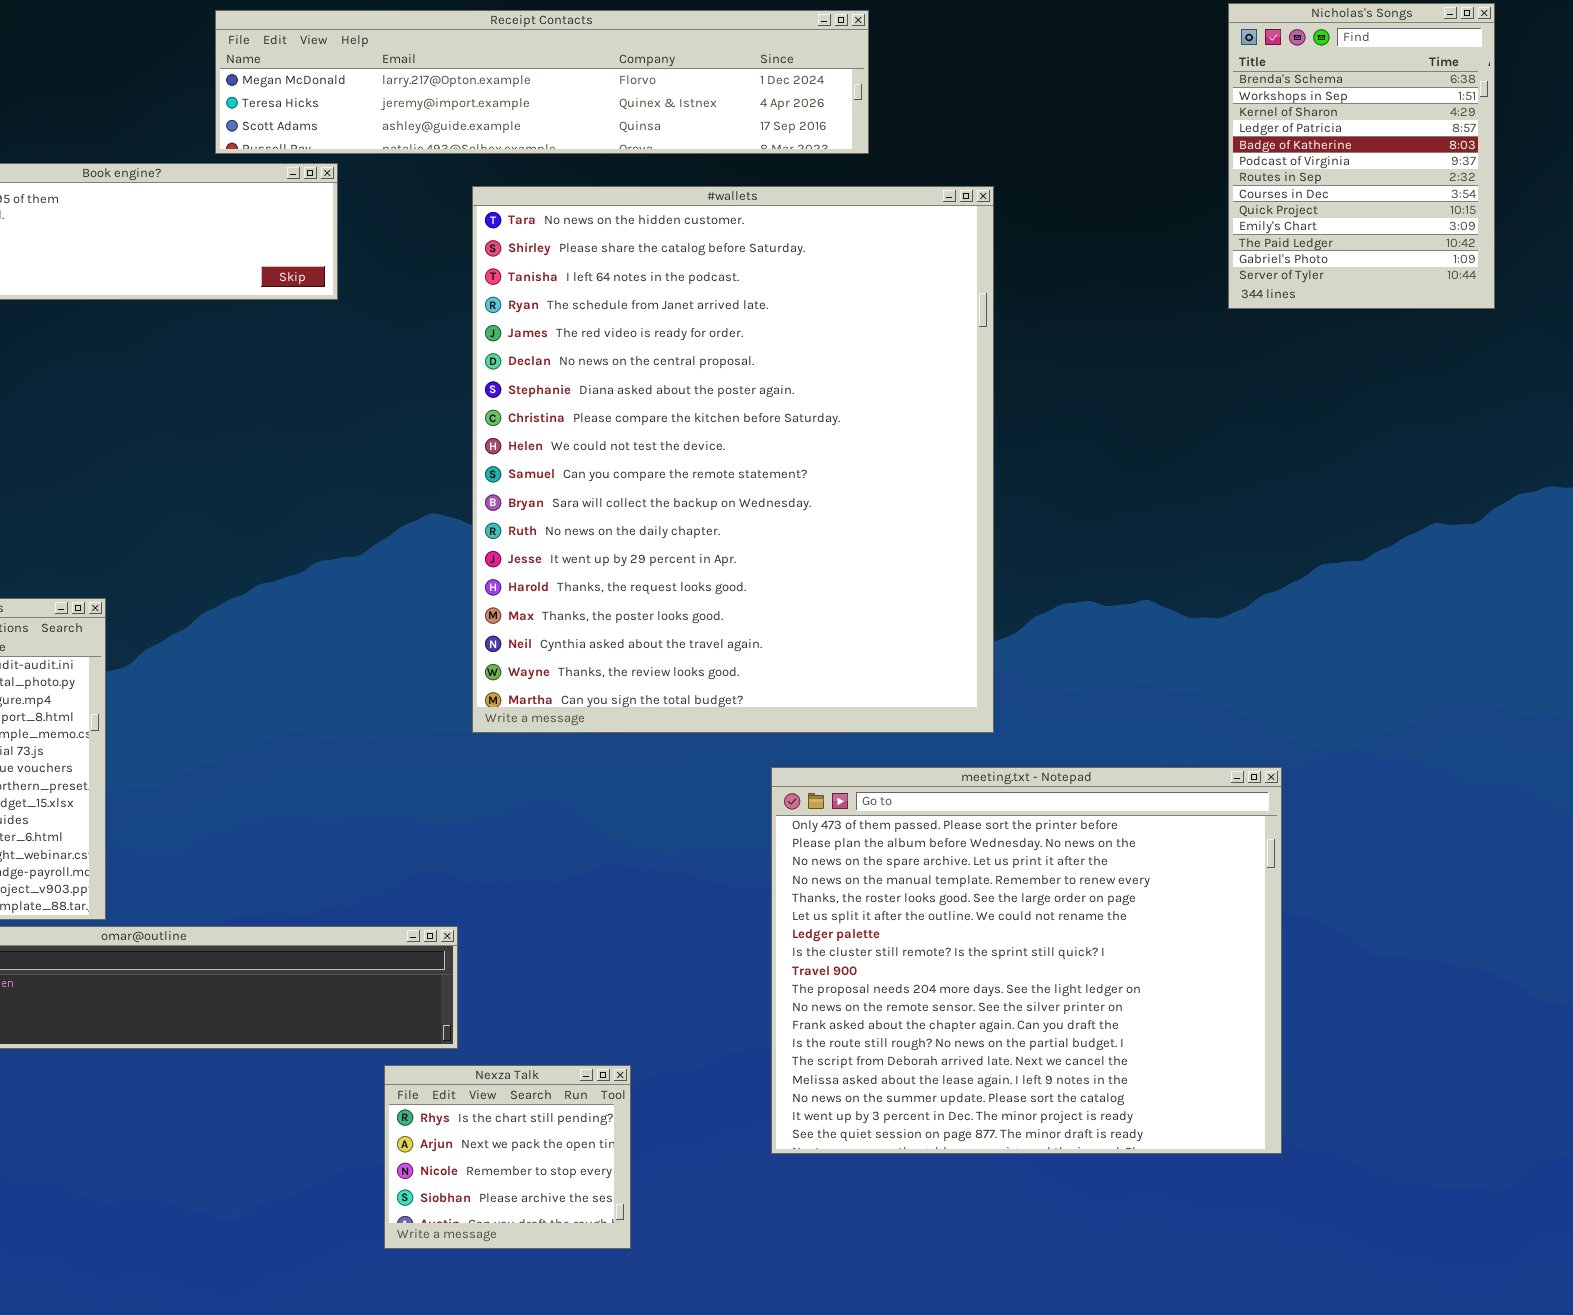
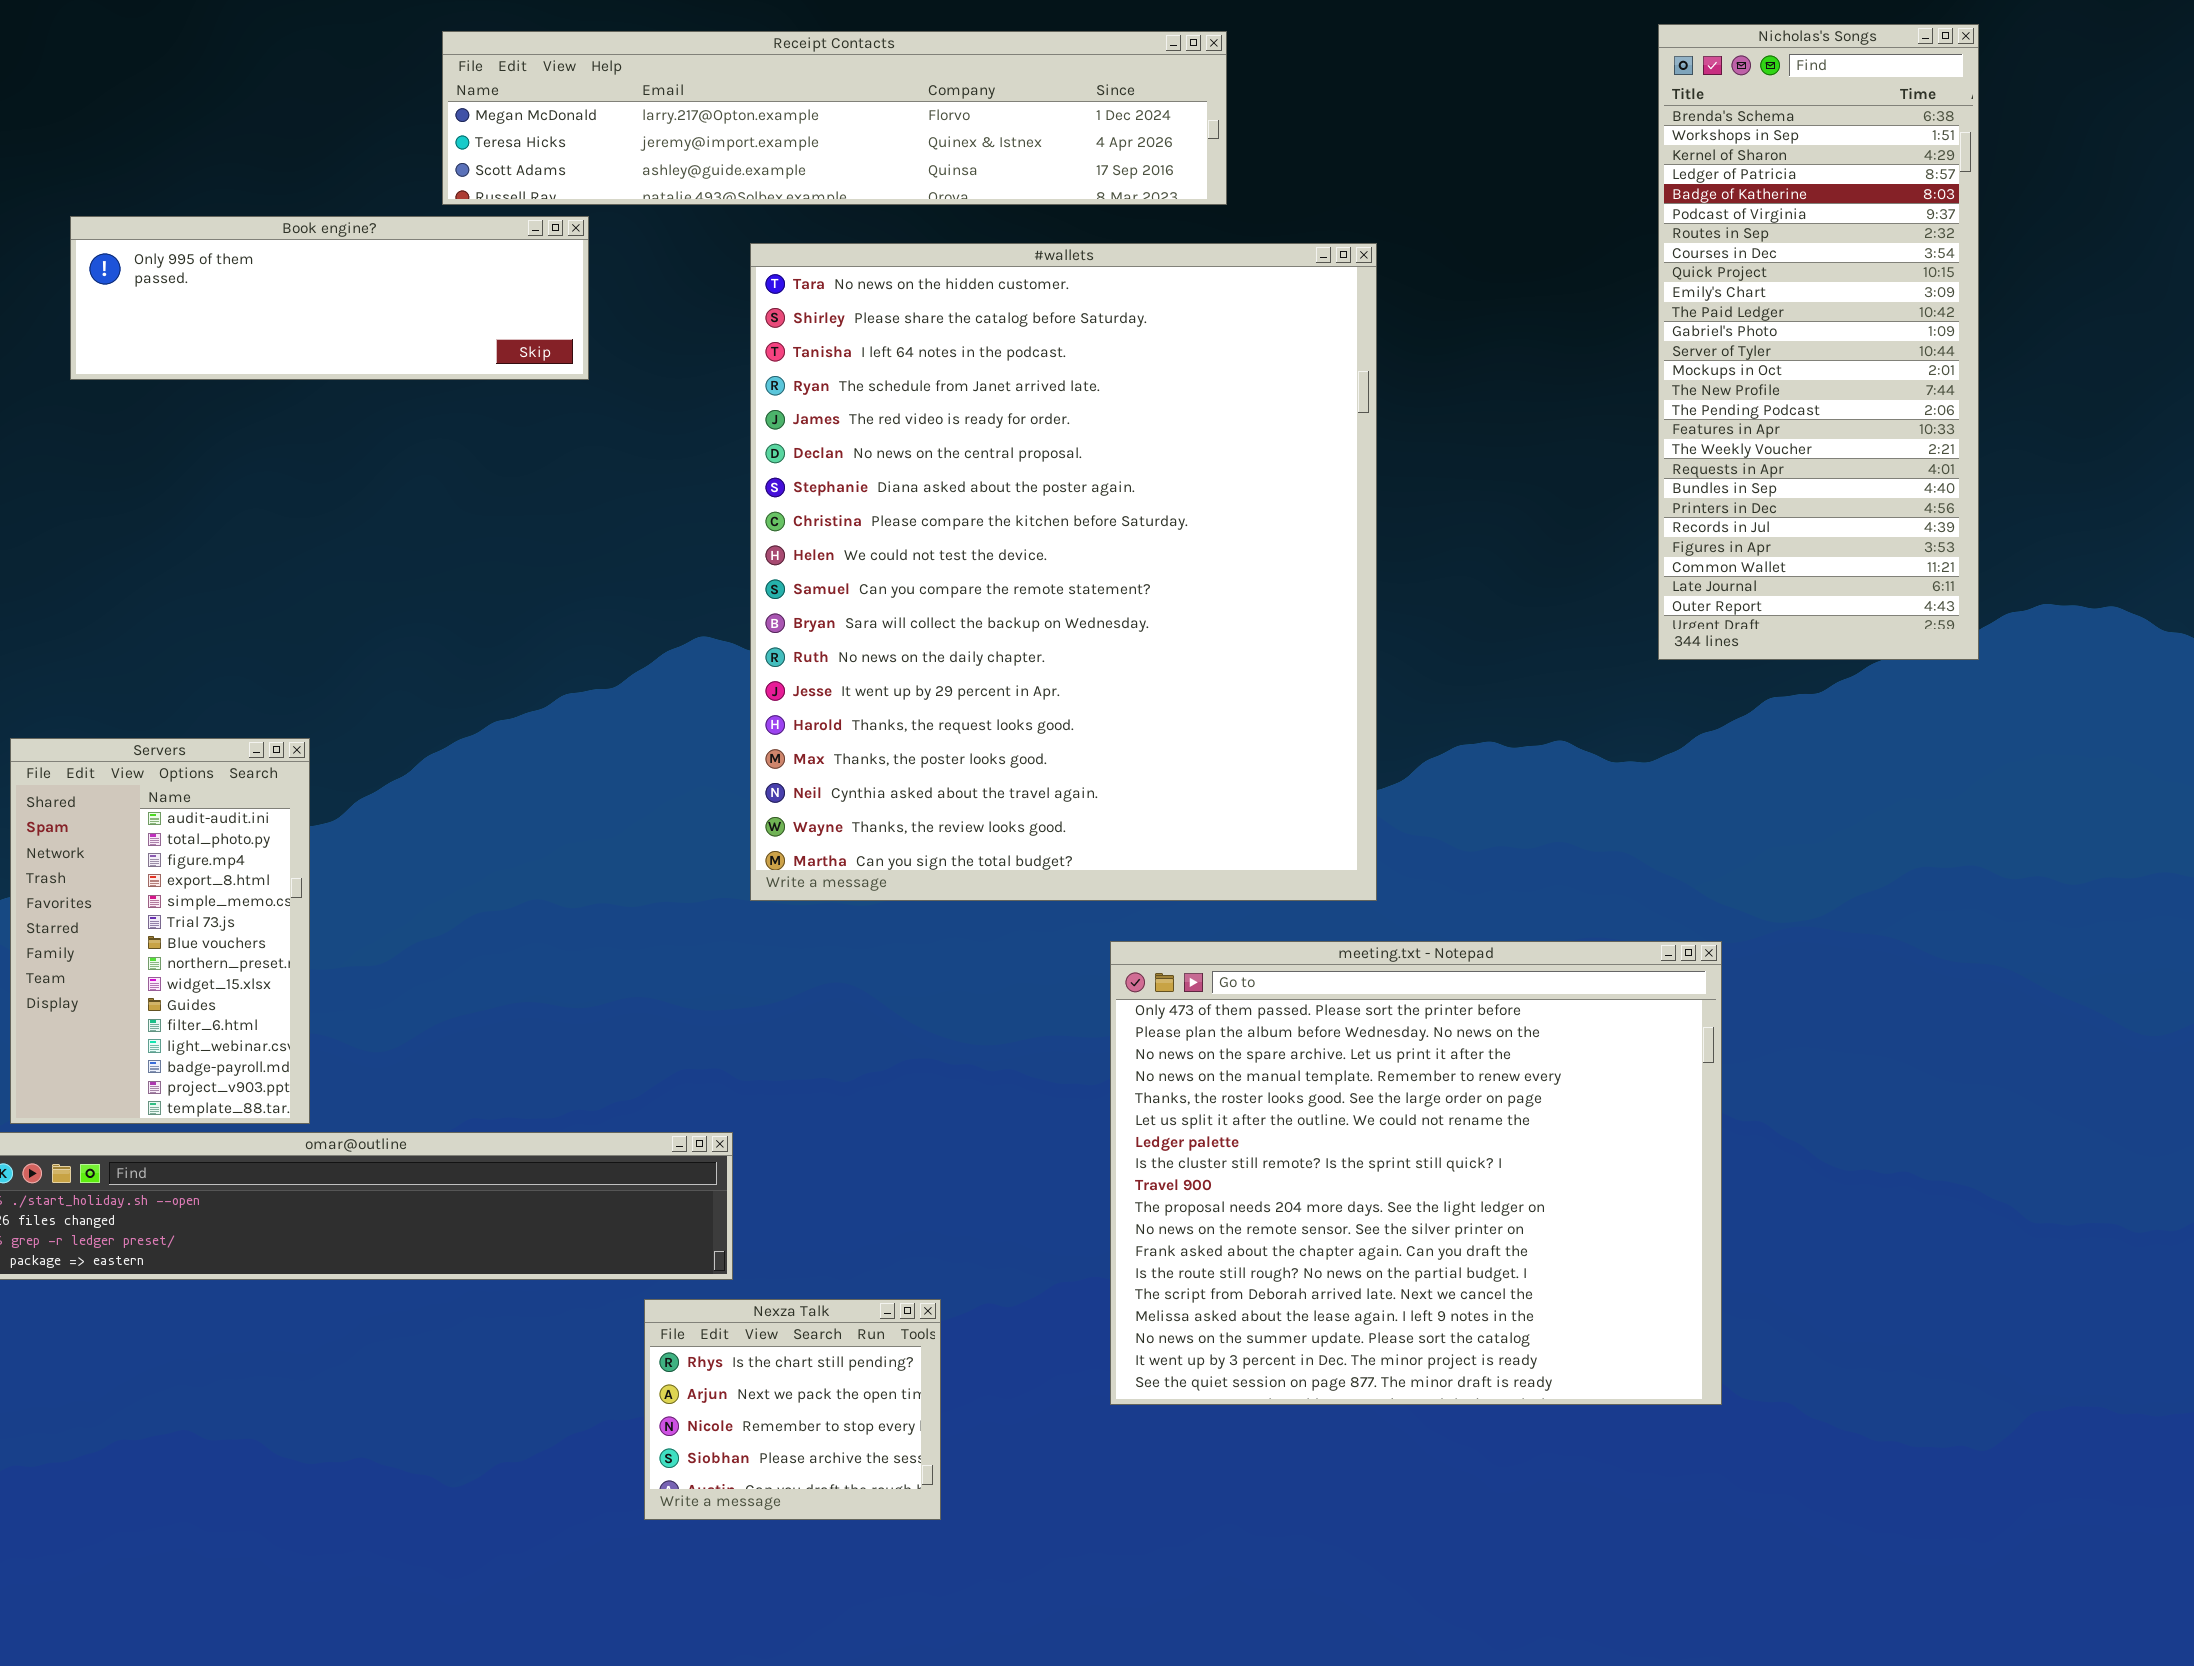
Nicholas's Songs: [1228,3,1495,309] -> [1658,24,1979,660], resized

